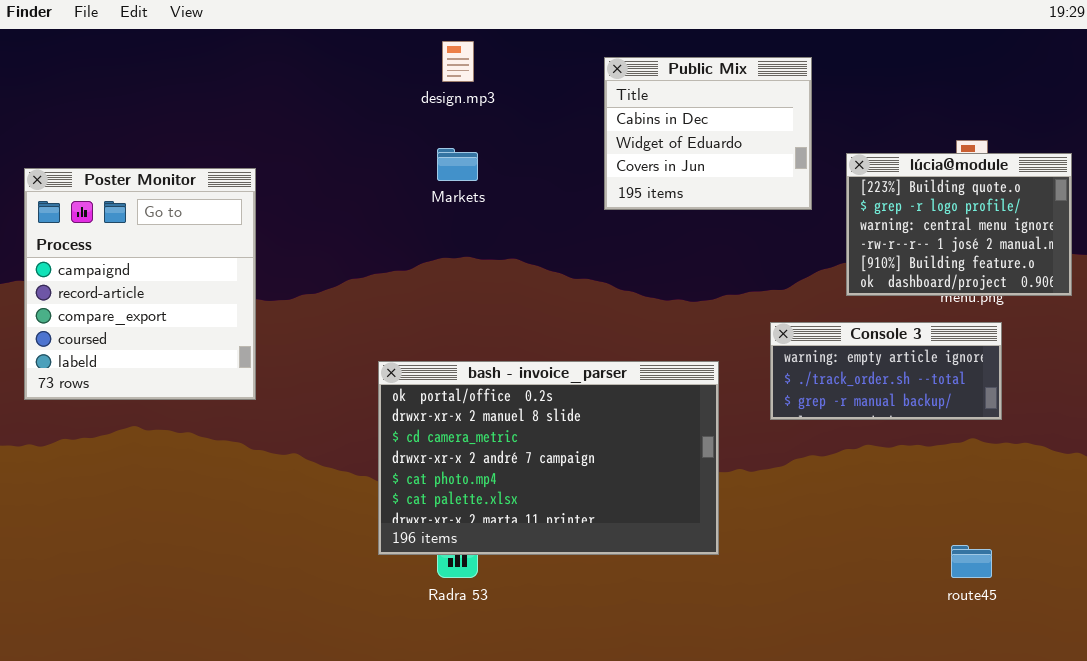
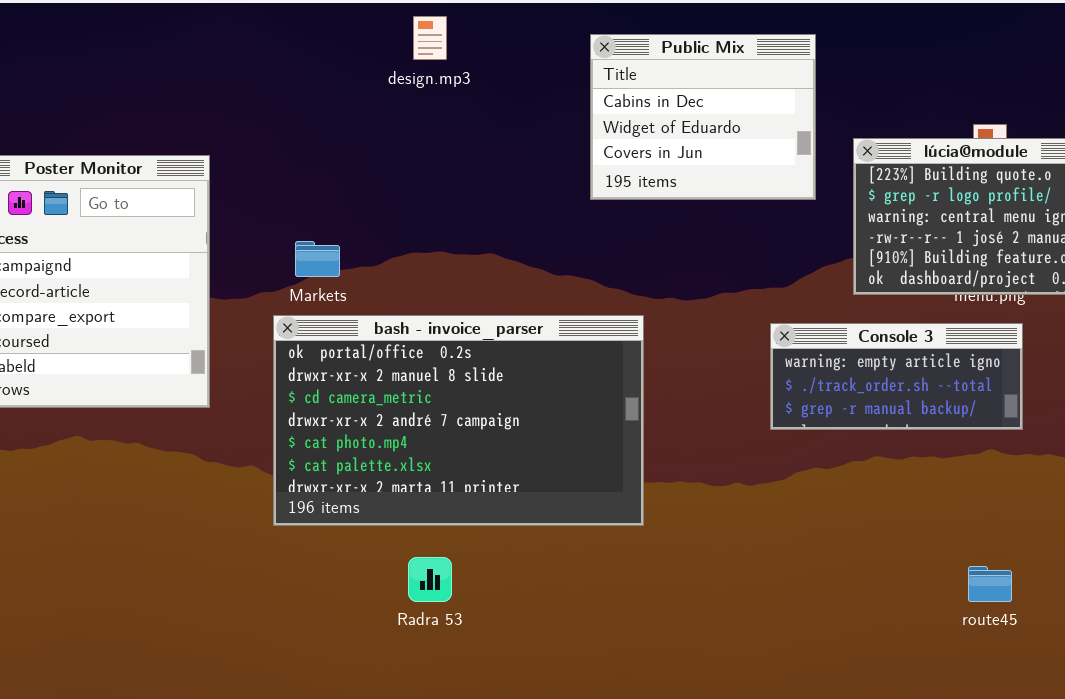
Markets: [437,148,478,181] -> [295,241,340,277], moved
bash - invoice_parser: [378,361,719,555] -> [273,315,644,526], moved

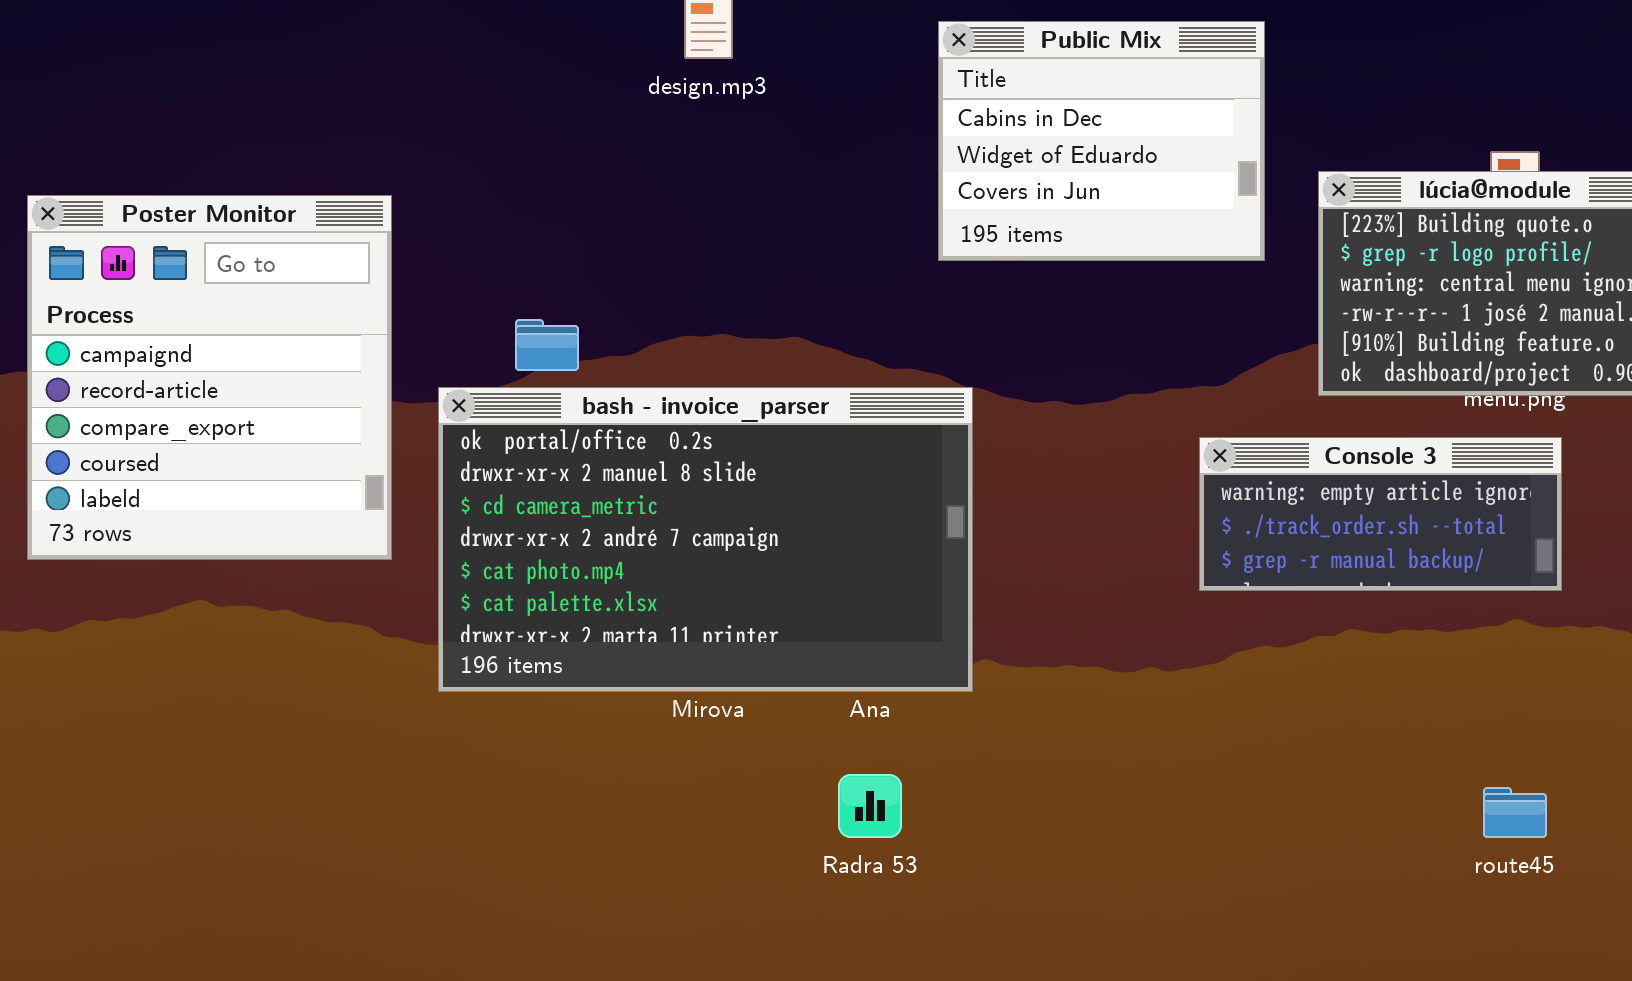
bash - invoice_parser: [273,315,644,526] -> [438,387,973,692], moved
Radra 53: [408,557,452,602] -> [838,774,902,838], moved

